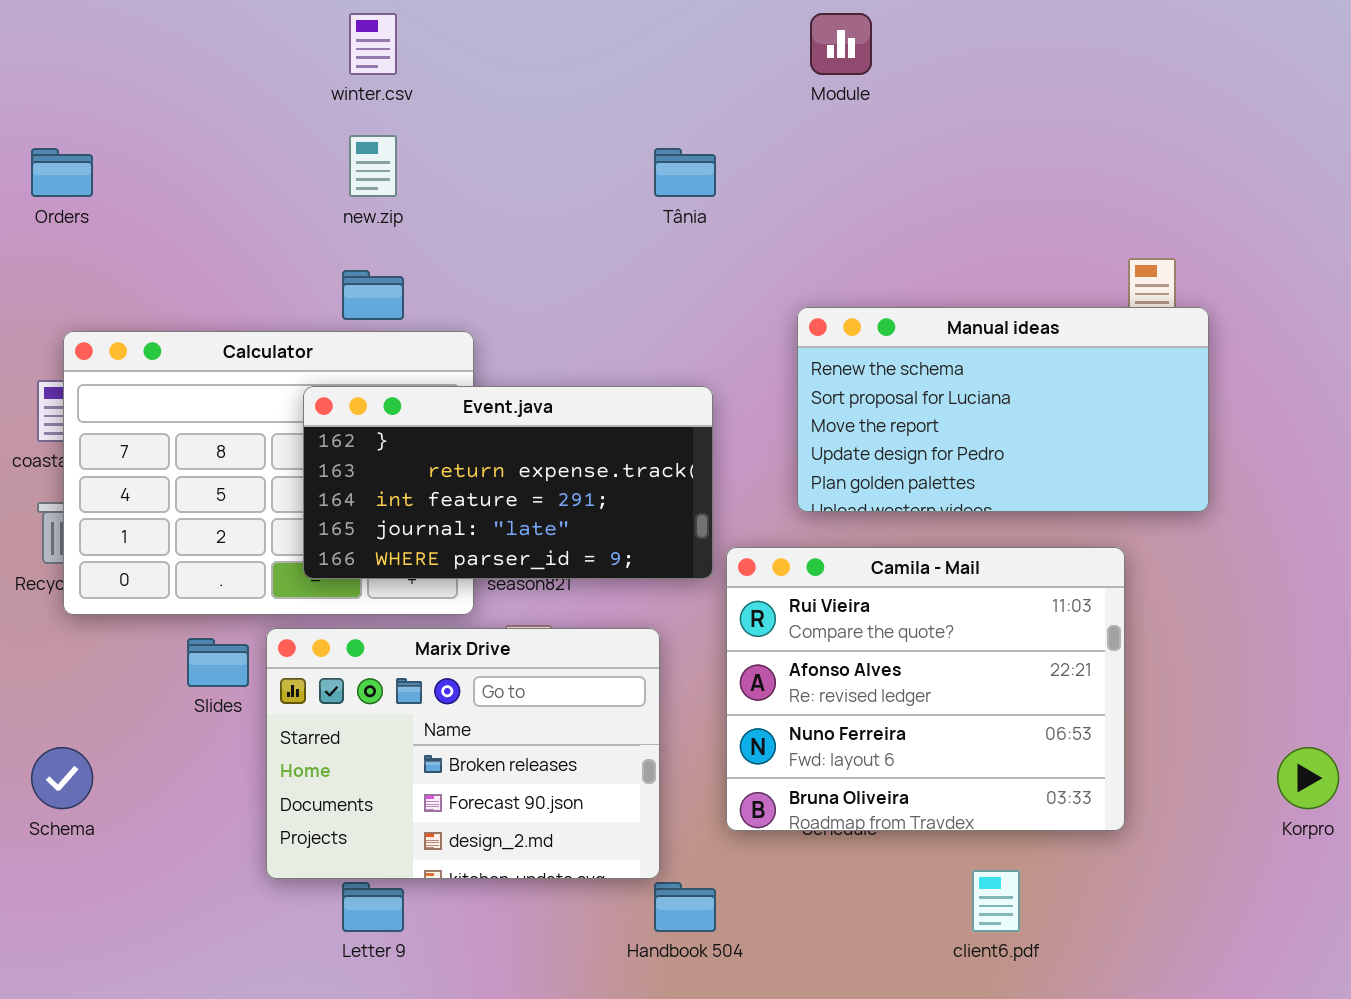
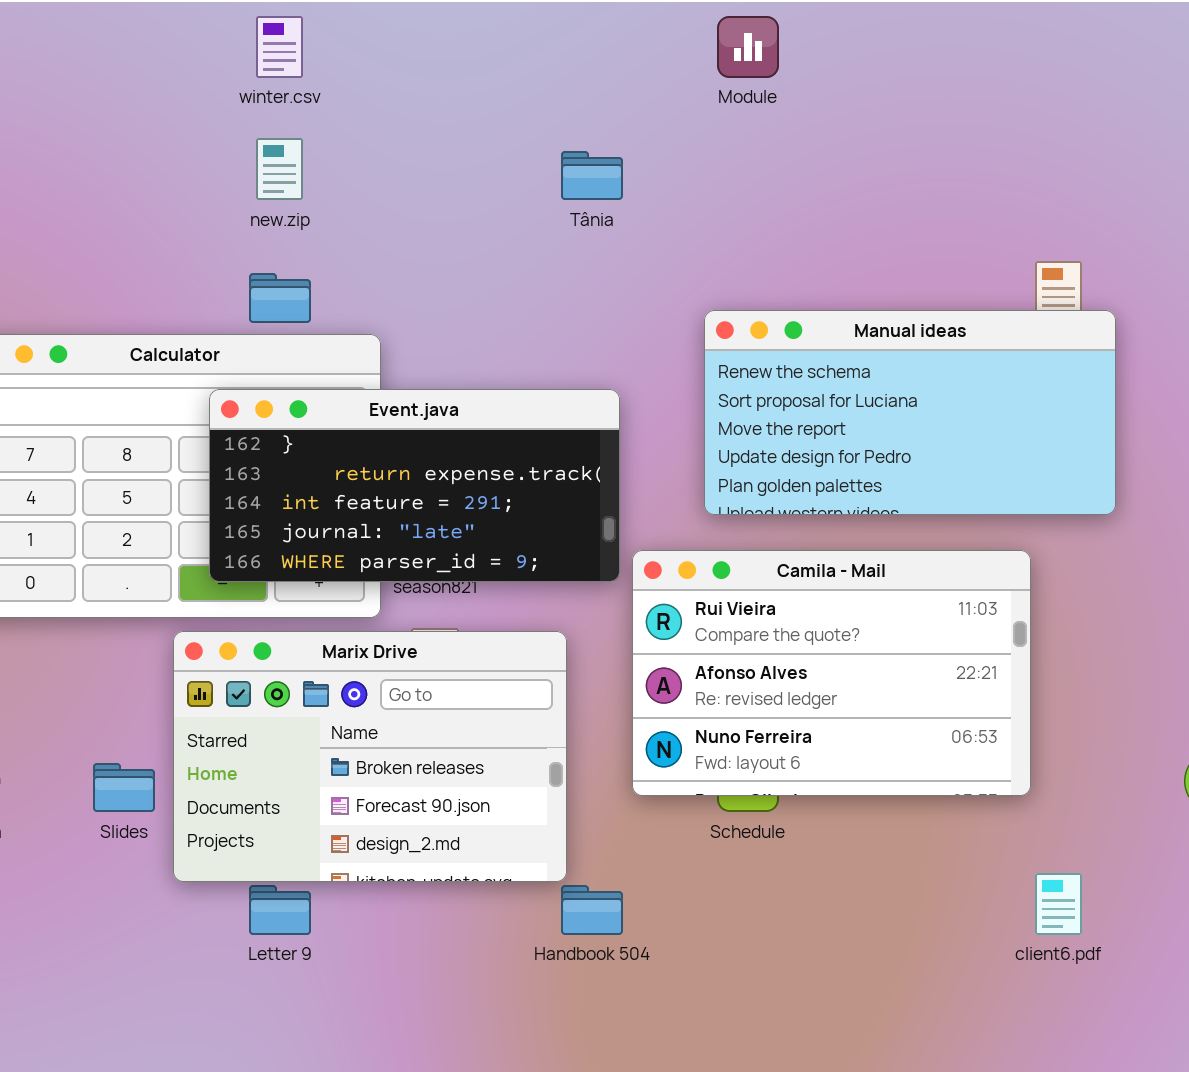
Camila - Mail: [726,547,1125,831] -> [632,550,1031,796], resized
Slides: [187,638,249,687] -> [93,763,155,812], moved
client6.pdf: [972,870,1020,932] -> [1035,873,1082,935], moved

